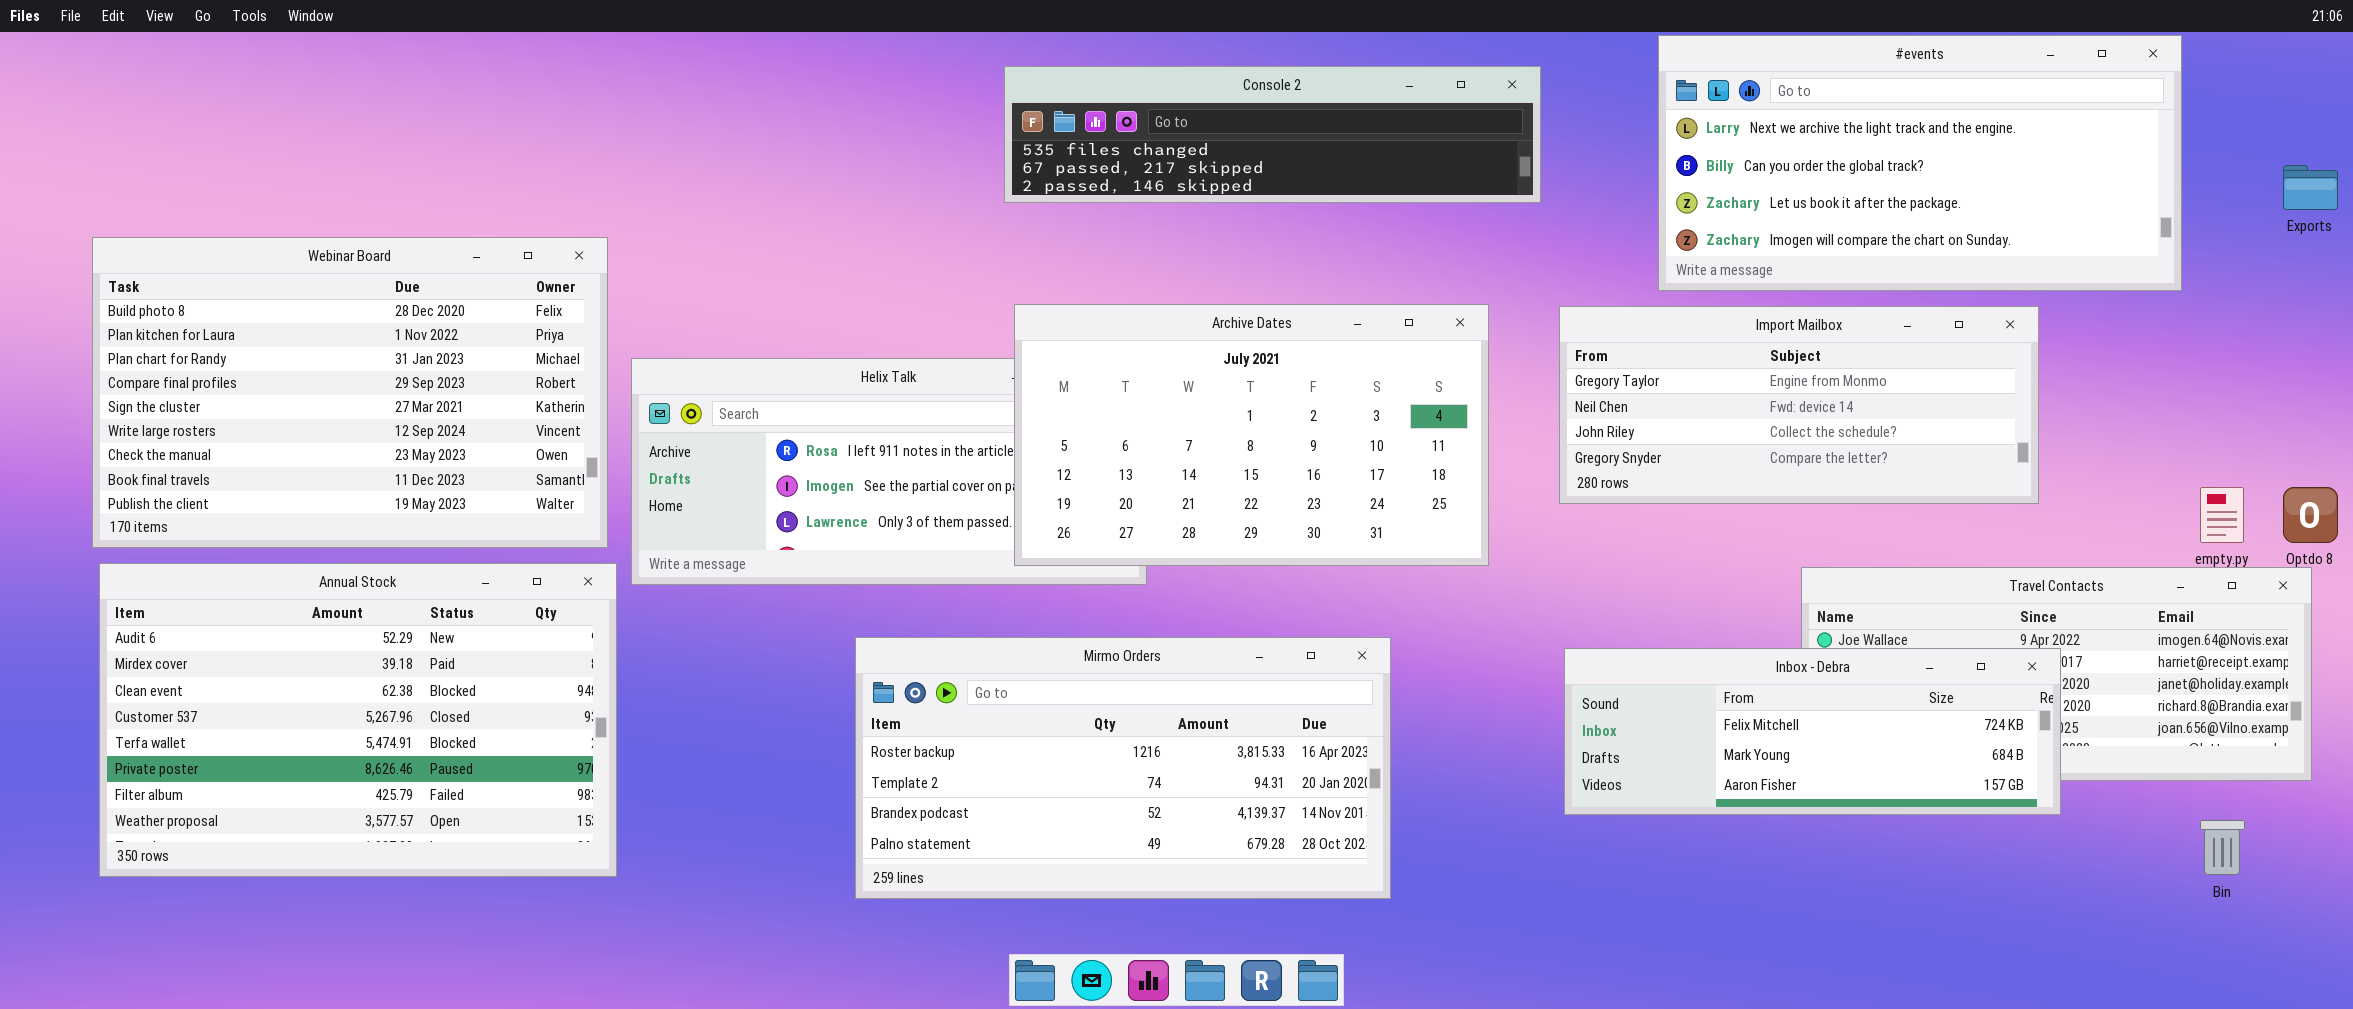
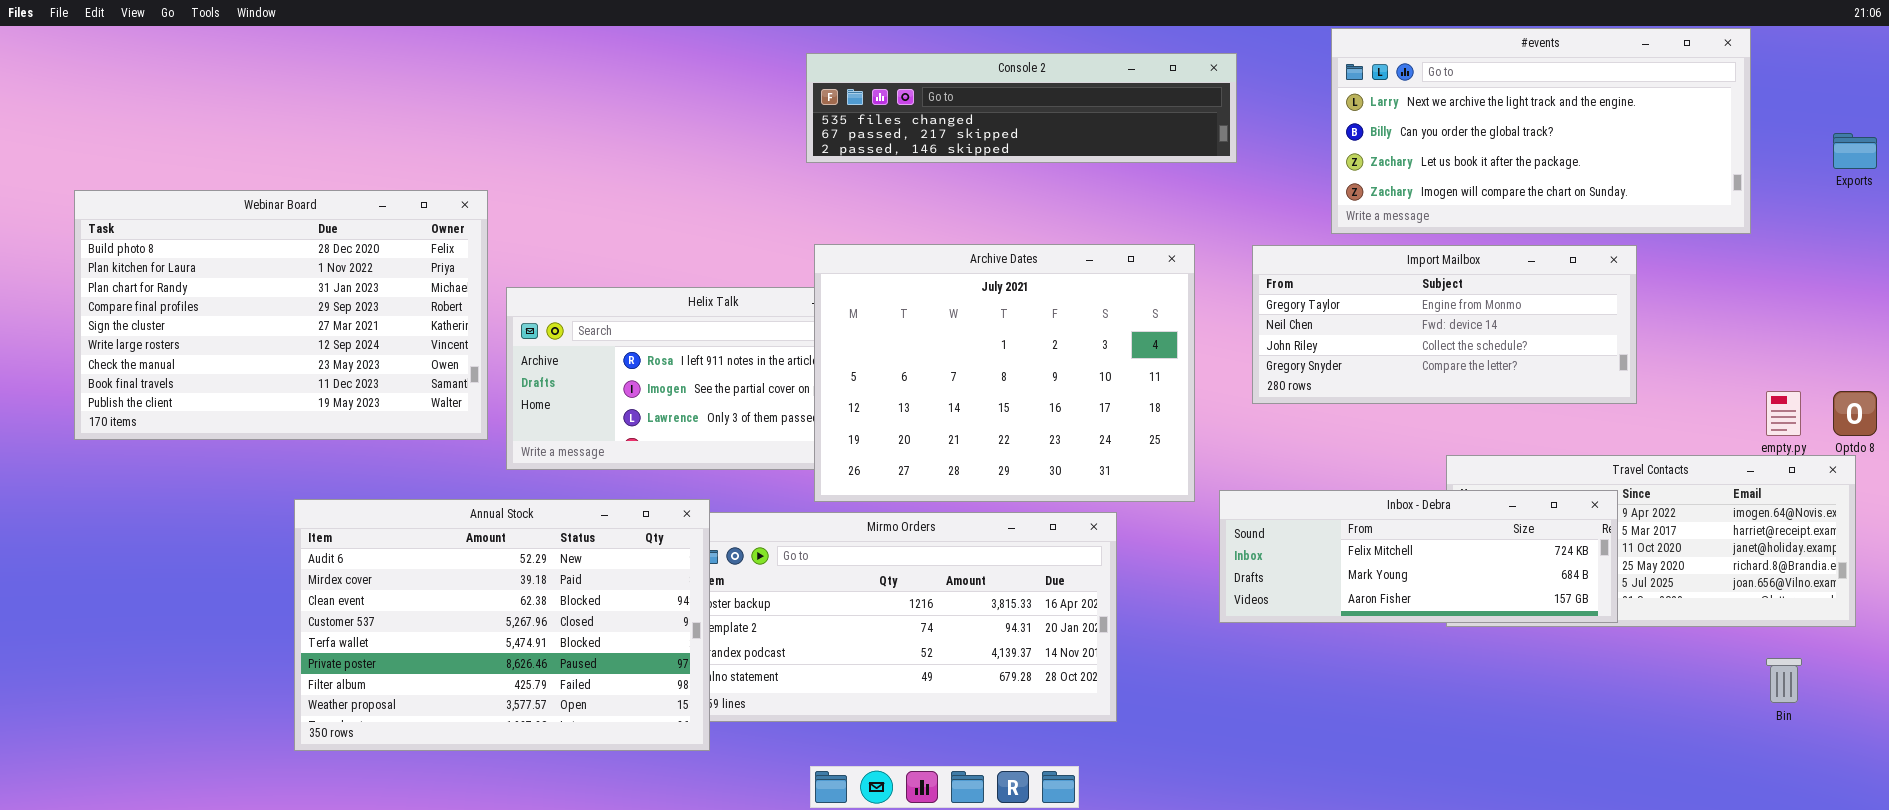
Archive Dates: [1014,304,1489,566] -> [814,244,1195,502], resized
Annual Stock: [99,563,617,877] -> [294,499,710,751], moved
Inbox - Debra: [1564,648,2061,815] -> [1219,490,1618,623], moved

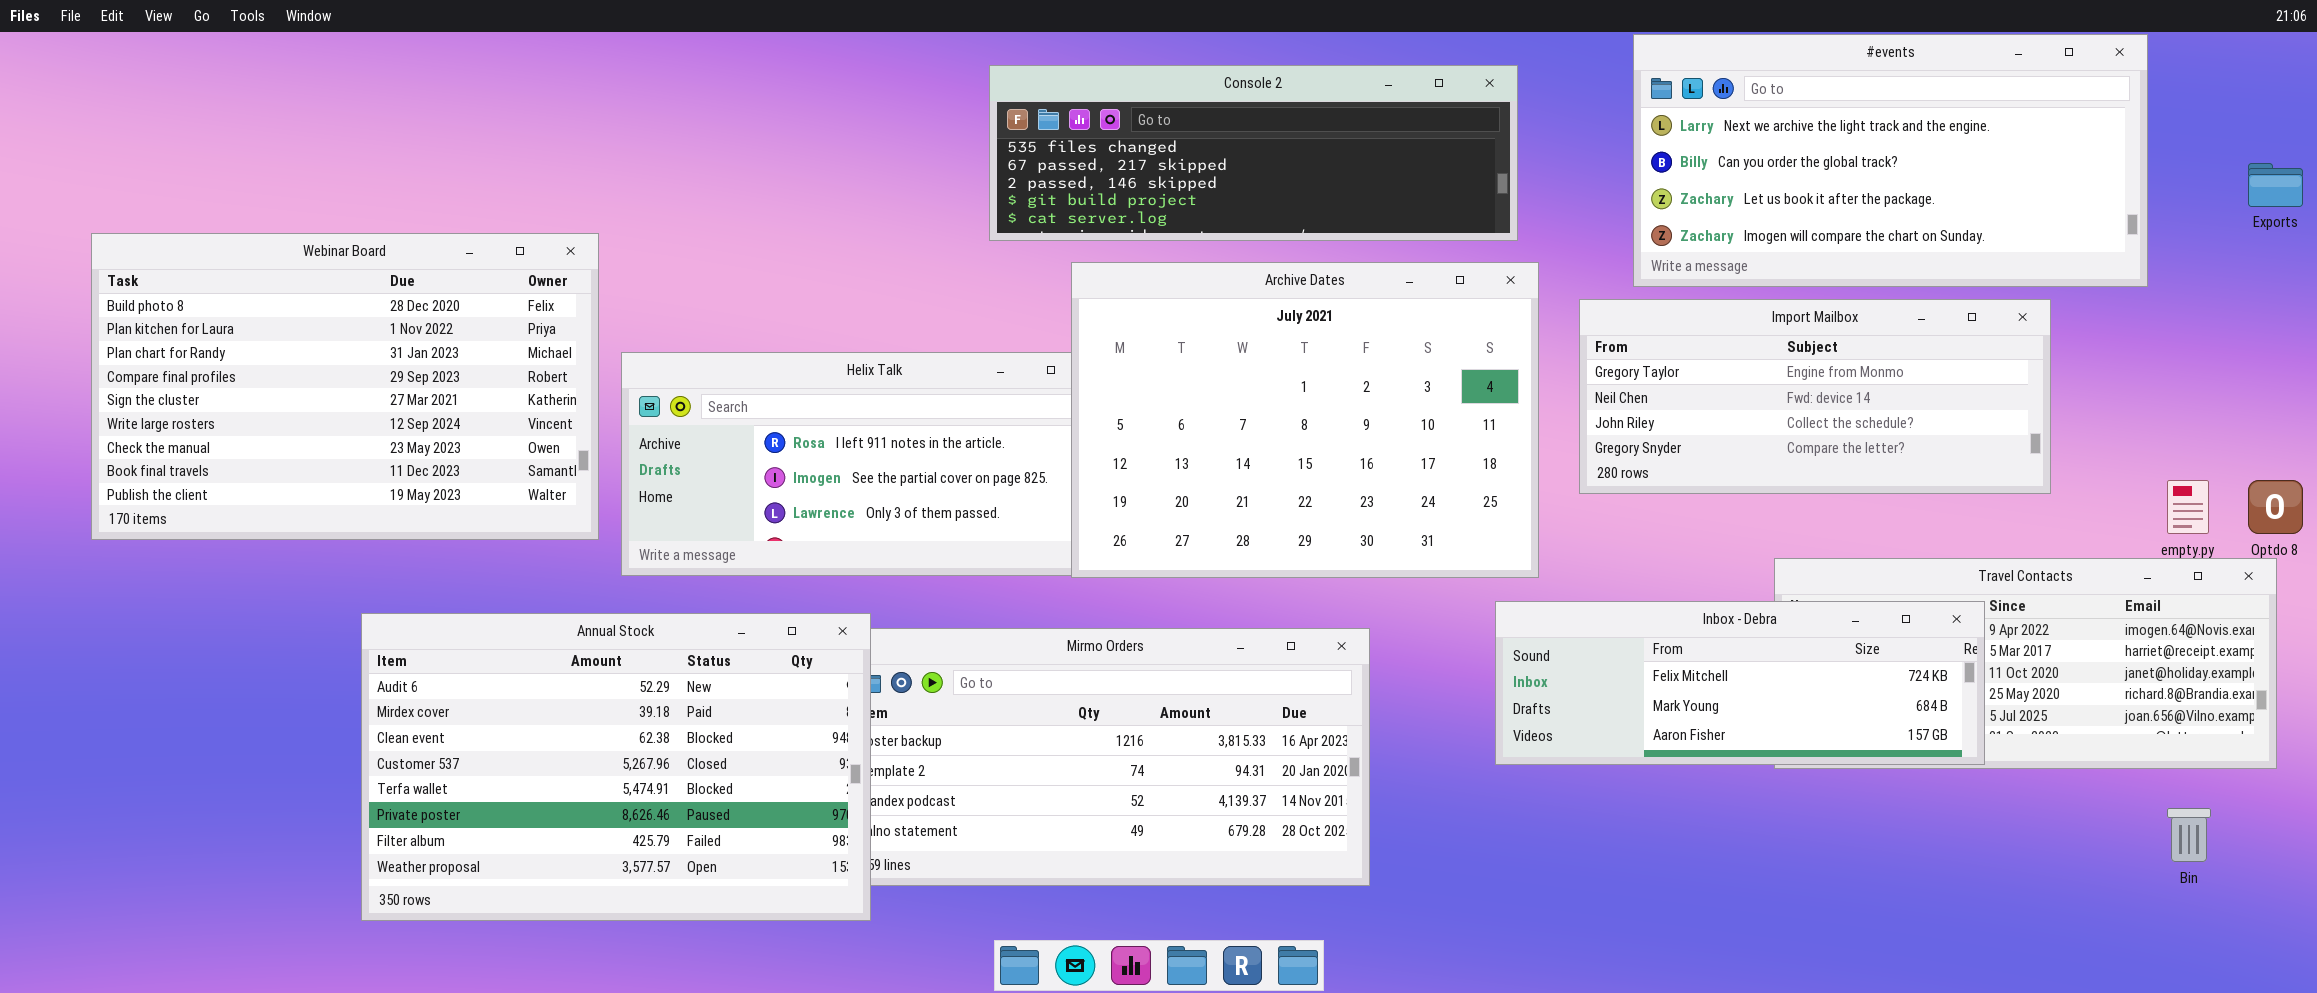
Console 2: [806,53,1237,163] -> [989,65,1518,241], resized
Archive Dates: [814,244,1195,502] -> [1071,262,1539,578], moved
Import Mailbox: [1252,245,1637,404] -> [1579,299,2051,494], moved

